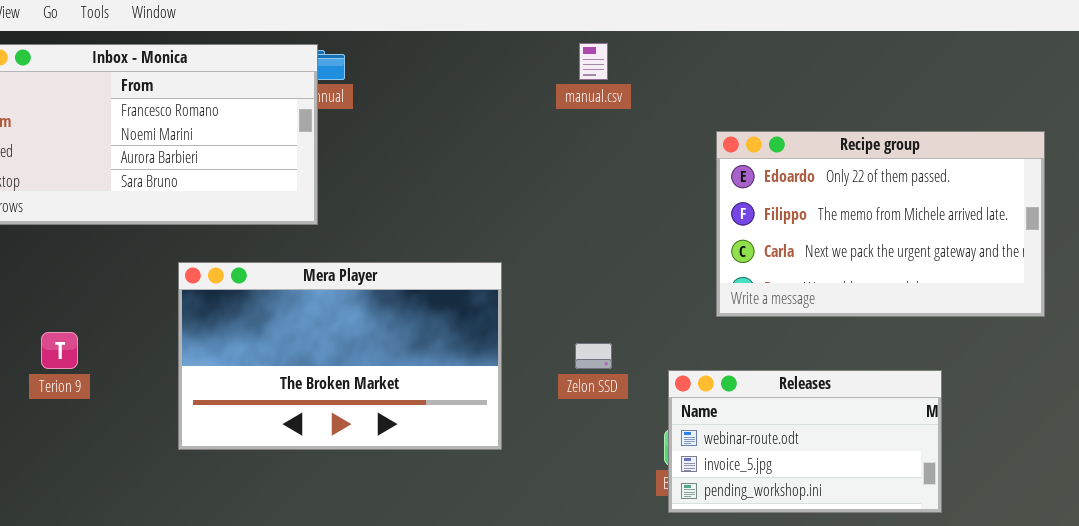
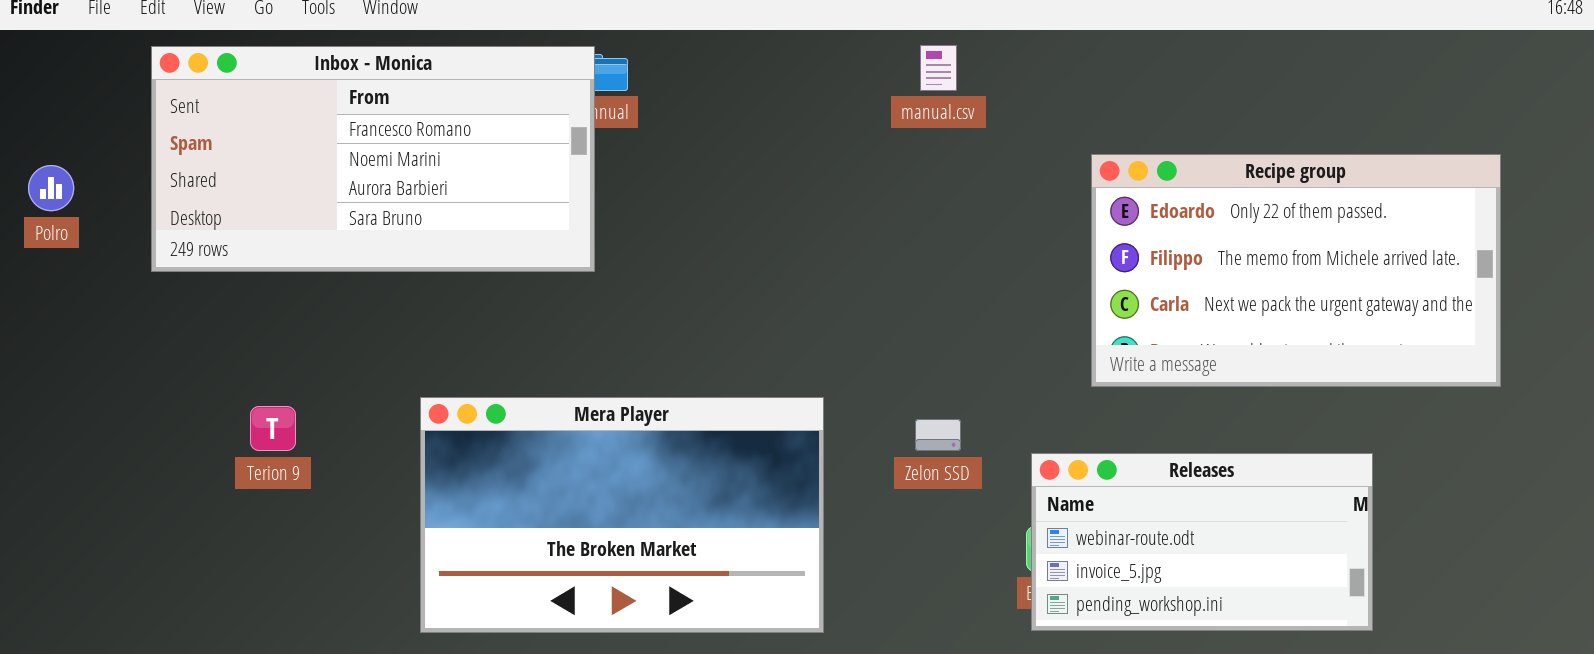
Mera Player: [178,262,502,450] -> [420,397,824,633], moved

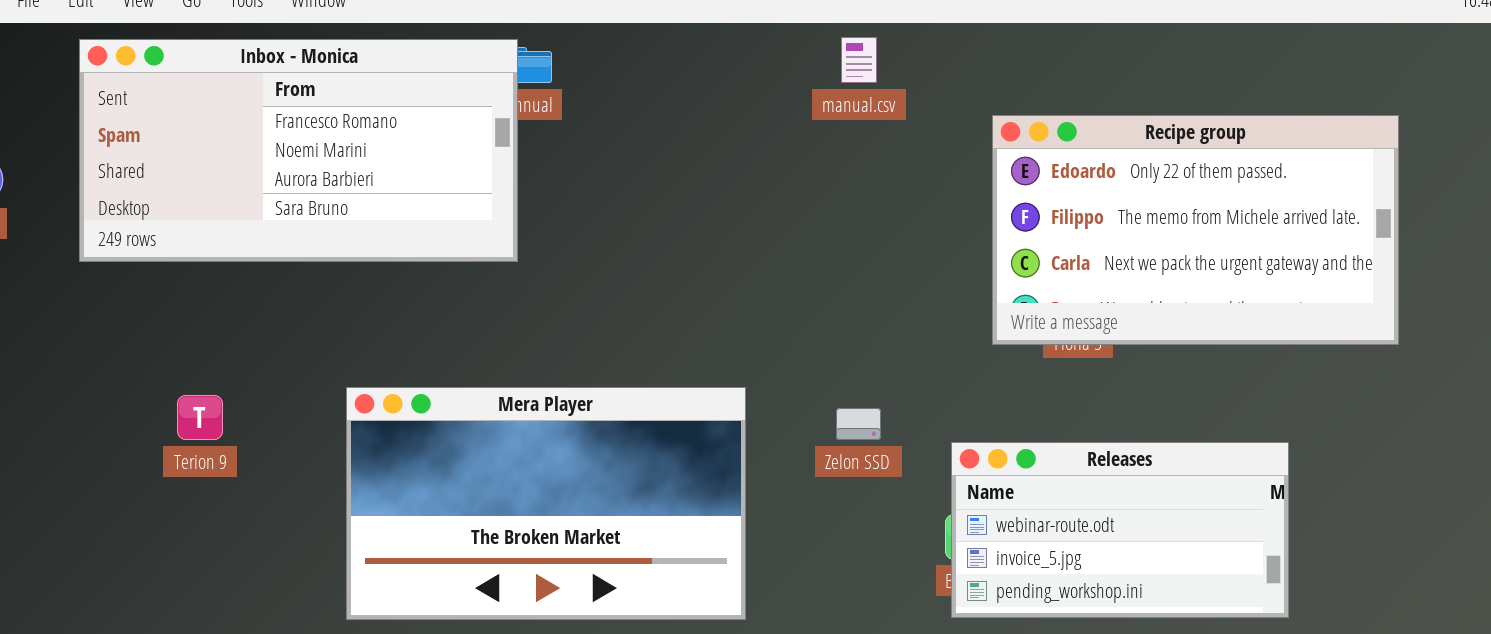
Recipe group: [1091,154,1501,387] -> [992,115,1399,345], moved

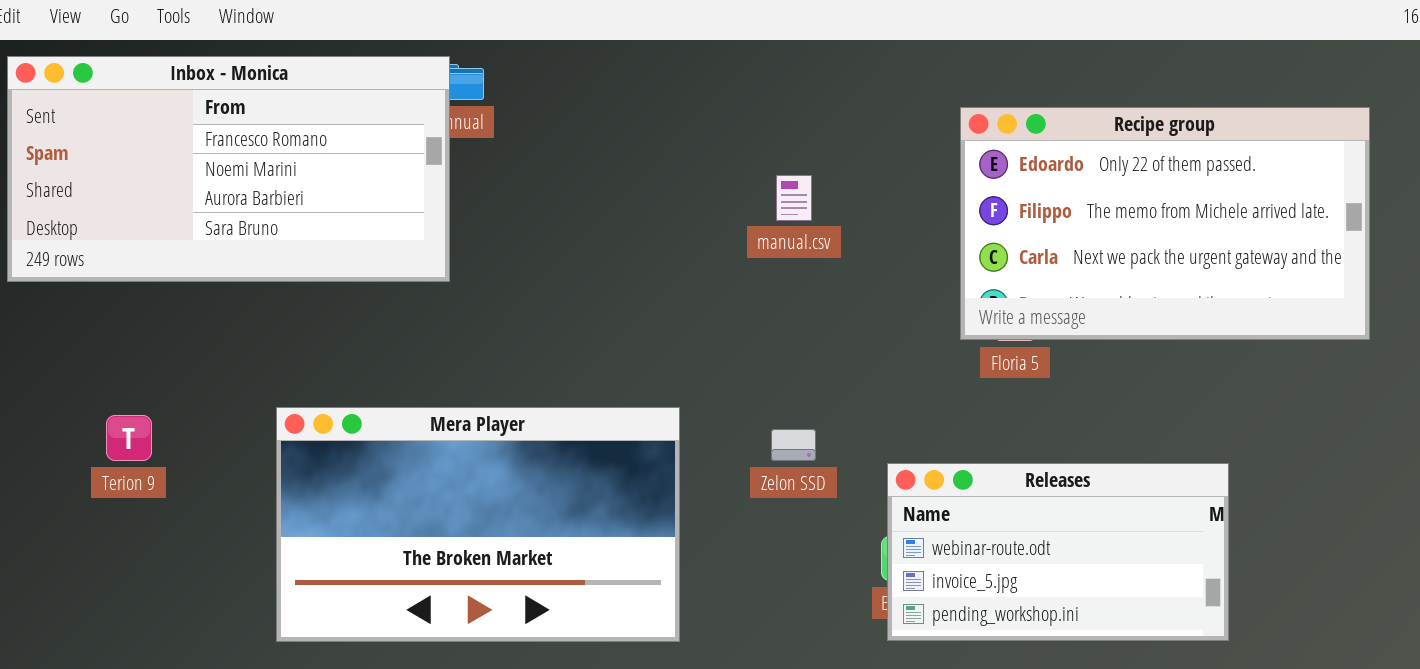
manual.csv: [841,37,877,83] -> [776,175,812,221], moved
Recipe group: [992,115,1399,345] -> [960,107,1370,340], moved

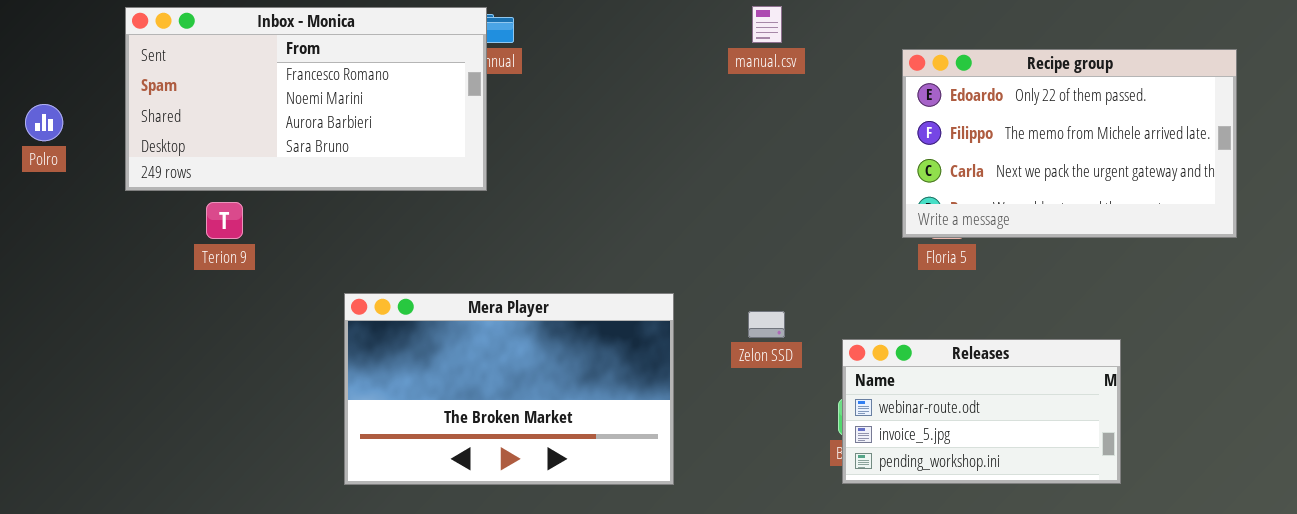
manual.csv: [776,175,812,221] -> [752,6,782,43], moved
Terion 9: [106,415,152,461] -> [206,202,243,239], moved

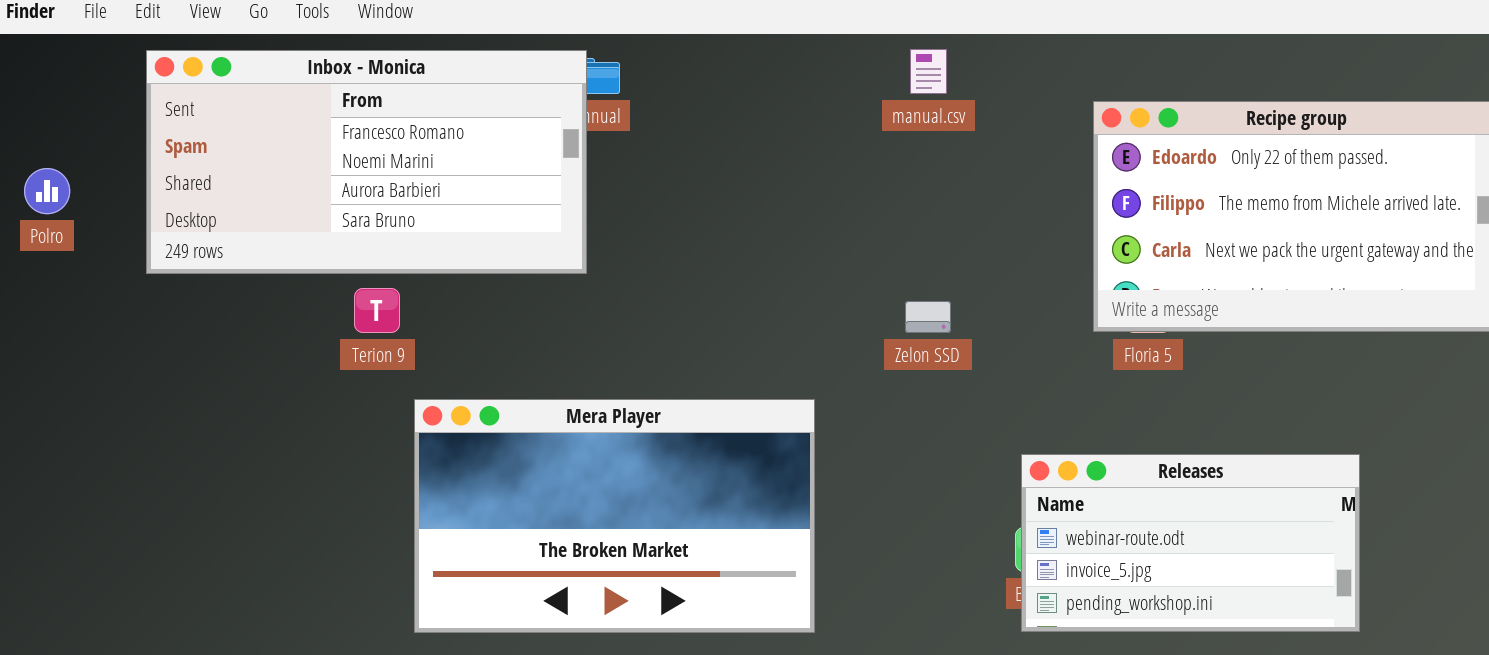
Terion 9: [206,202,243,239] -> [354,288,400,333], moved
Zelon SSD: [748,311,785,338] -> [905,301,951,333], moved

